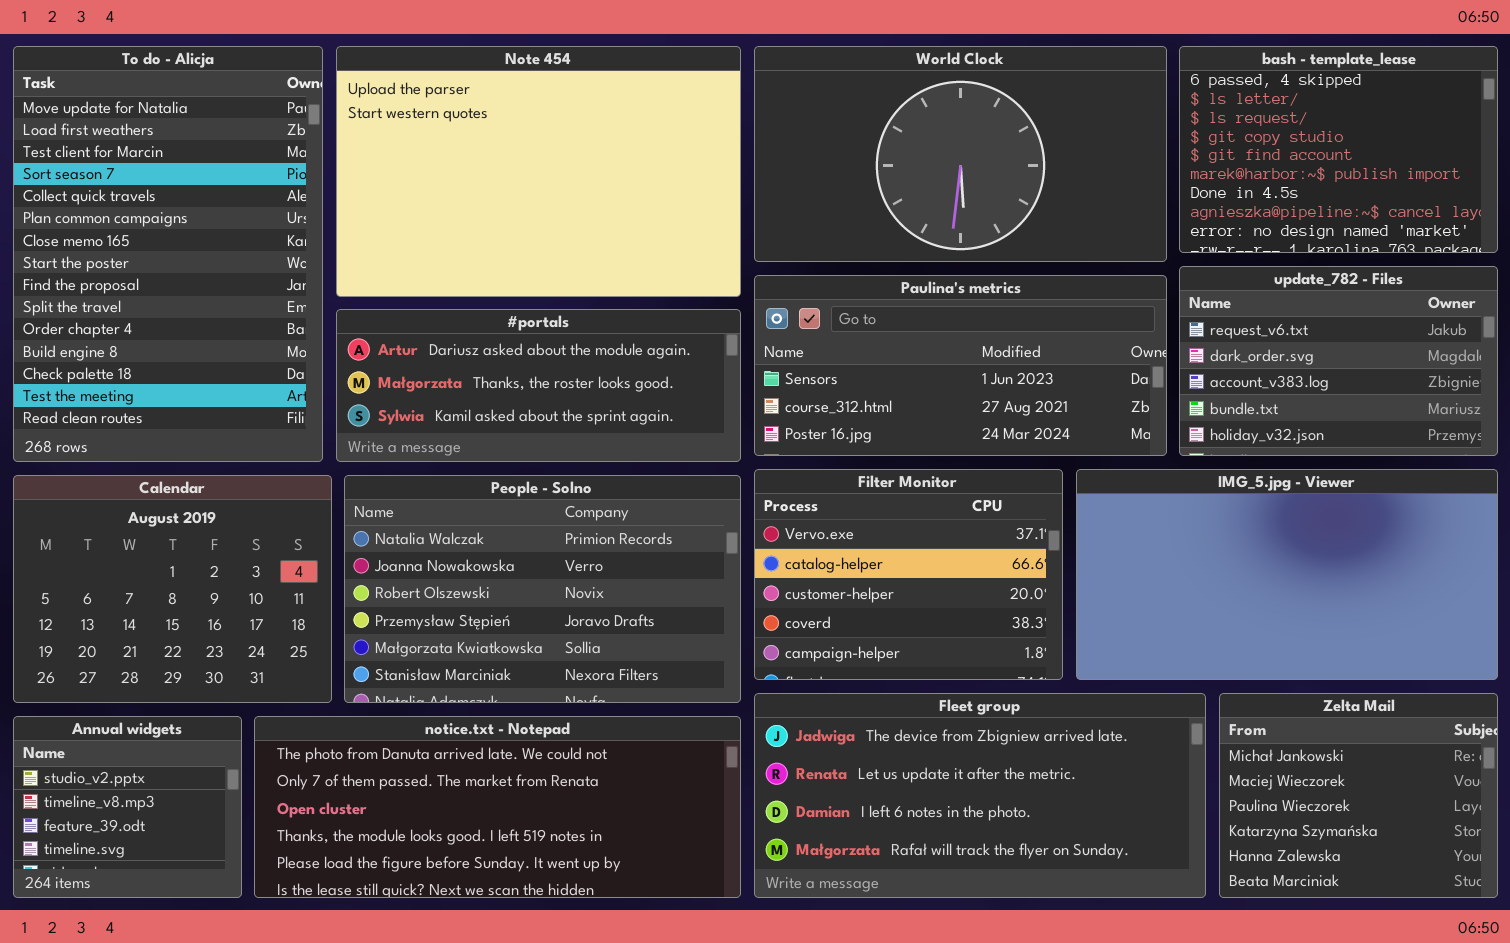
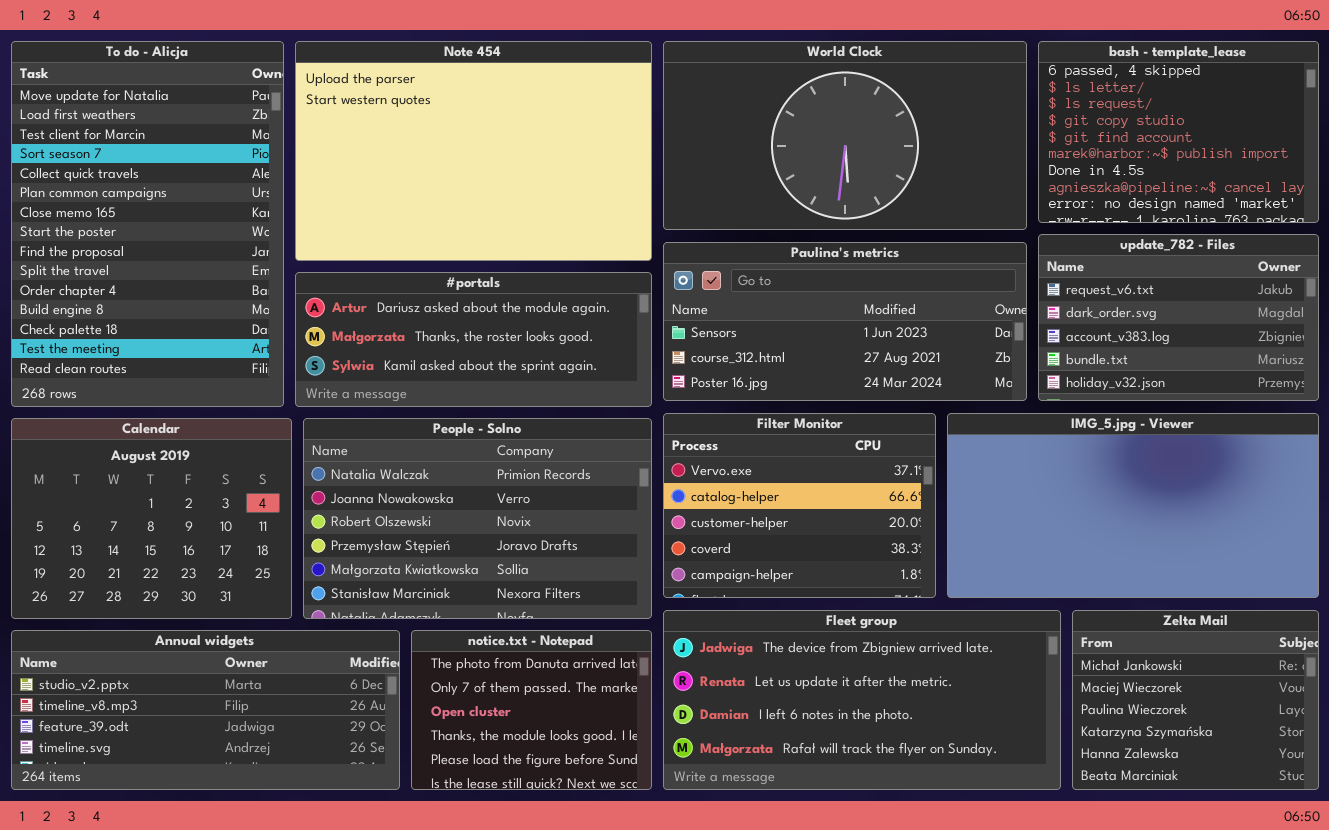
Annual widgets: [13,716,242,898] -> [11,630,400,790], resized
notice.txt - Notepad: [254,716,741,898] -> [411,630,652,790], resized

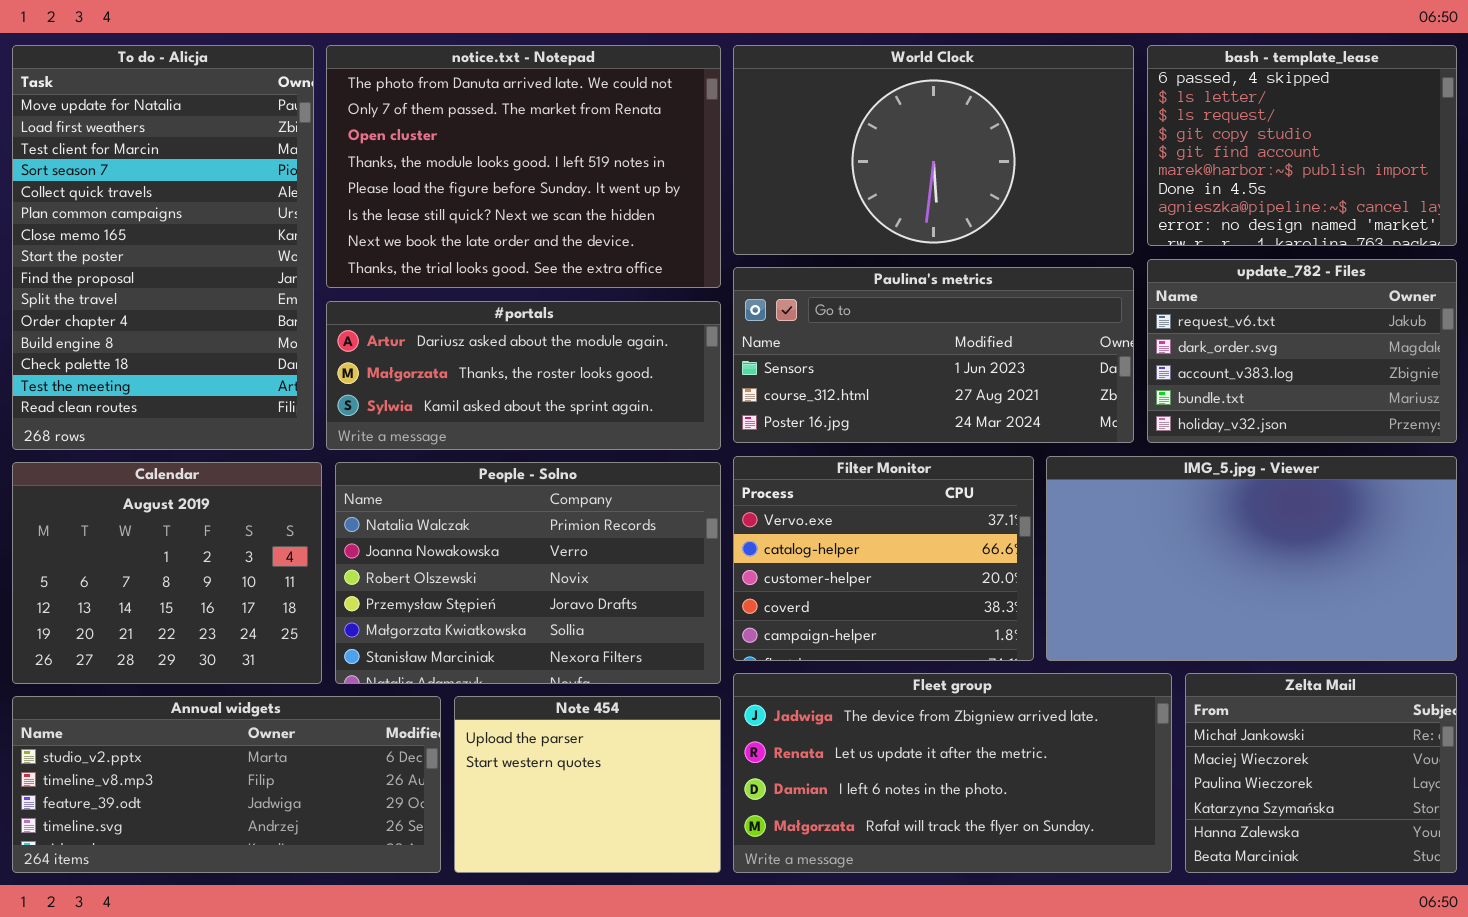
Note 454: [295,41,652,261] -> [454,696,721,873], moved, resized
notice.txt - Notepad: [411,630,652,790] -> [326,45,721,288], moved, resized

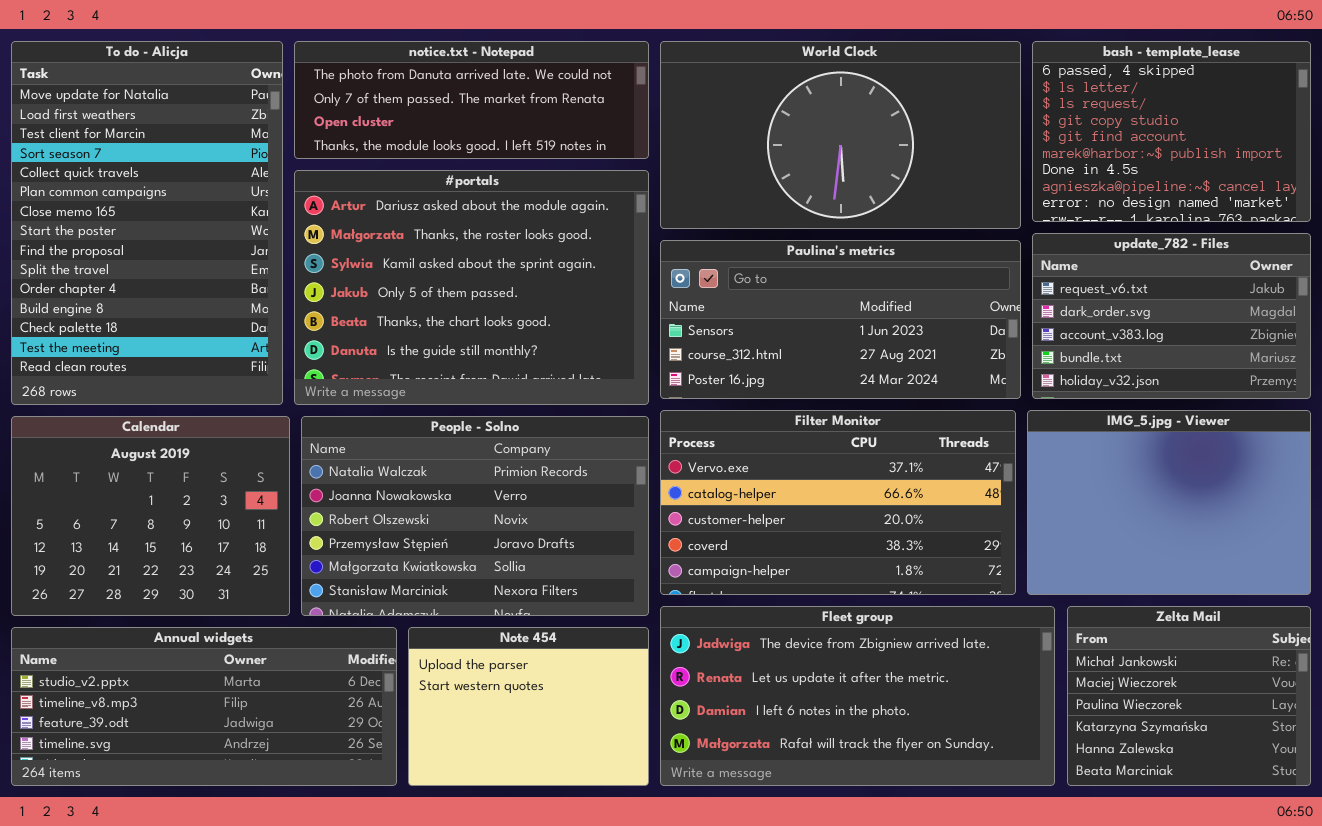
notice.txt - Notepad: [326,45,721,288] -> [294,41,649,159], resized
#portals: [326,301,721,450] -> [294,170,649,405], resized
Filter Monitor: [733,456,1034,661] -> [660,410,1016,595], resized
IMG_5.jpg - Viewer: [1046,456,1457,661] -> [1027,410,1311,595], resized

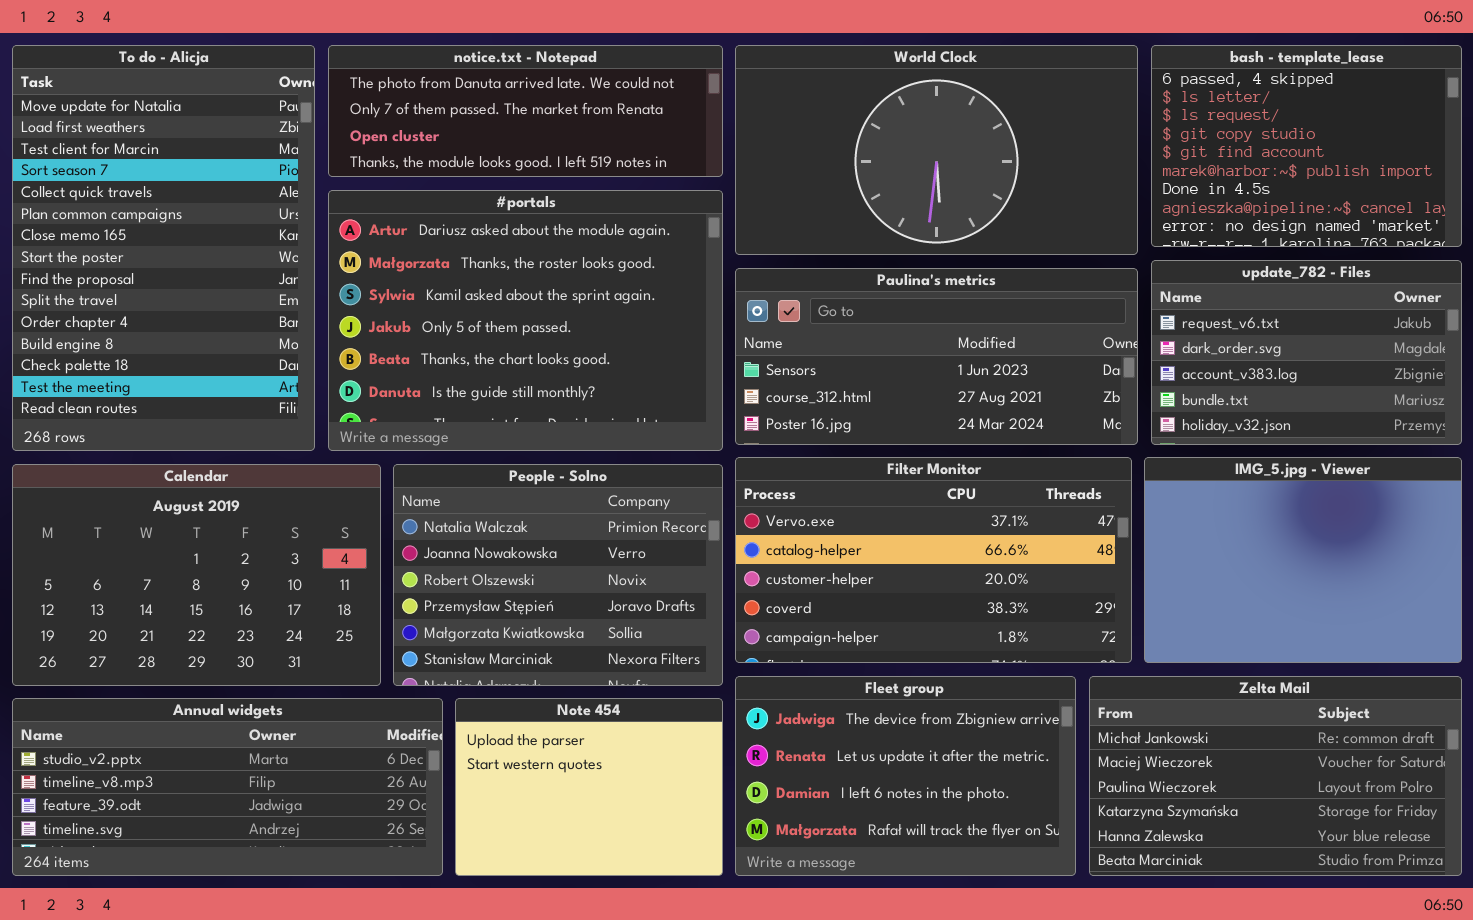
Calendar: [11,416,290,616] -> [12,464,381,686], resized
People - Solno: [301,416,649,616] -> [393,464,723,686], resized
Fleet group: [660,606,1055,786] -> [735,676,1076,876], resized
Zelta Mail: [1067,606,1311,786] -> [1089,676,1462,876], resized

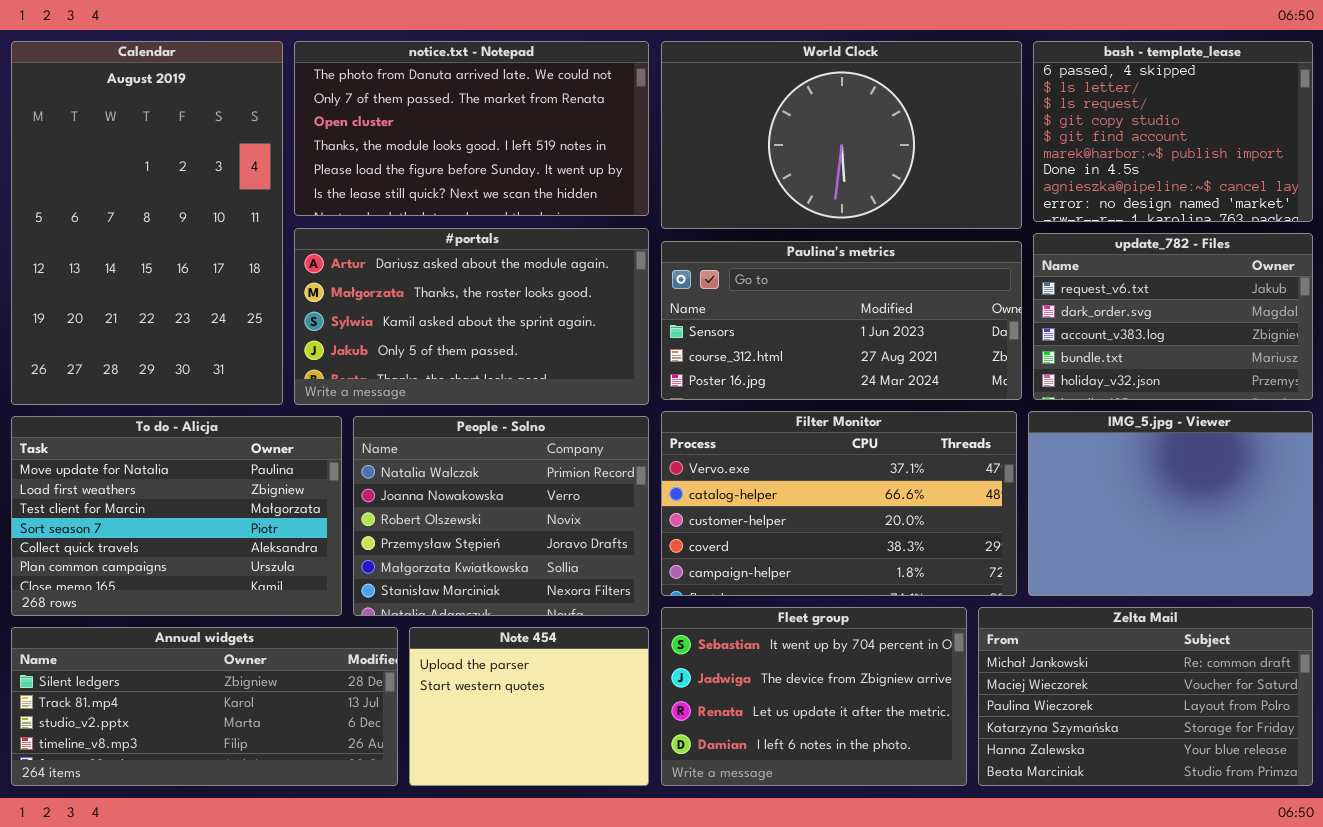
To do - Alicja: [12,45,315,451] -> [11,416,342,616], moved, resized
notice.txt - Notepad: [328,45,723,177] -> [294,41,649,216], resized
#portals: [328,190,723,451] -> [294,228,649,405], resized
Calendar: [12,464,381,686] -> [11,41,283,405], moved, resized
Fleet group: [735,676,1076,876] -> [661,607,967,786], scrolled up 1 row
Annual widgets: [12,698,443,876] -> [11,627,398,786], scrolled up 2 rows

